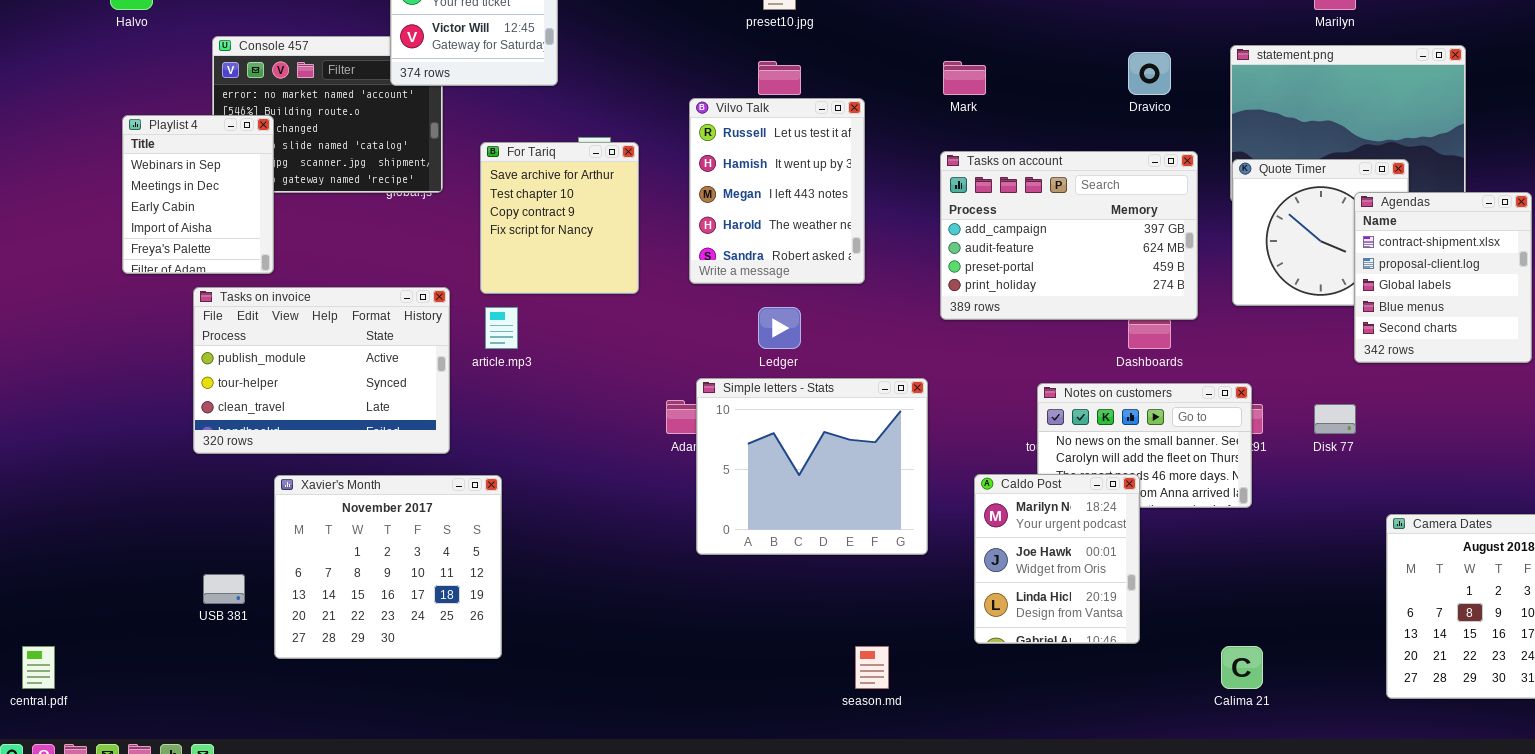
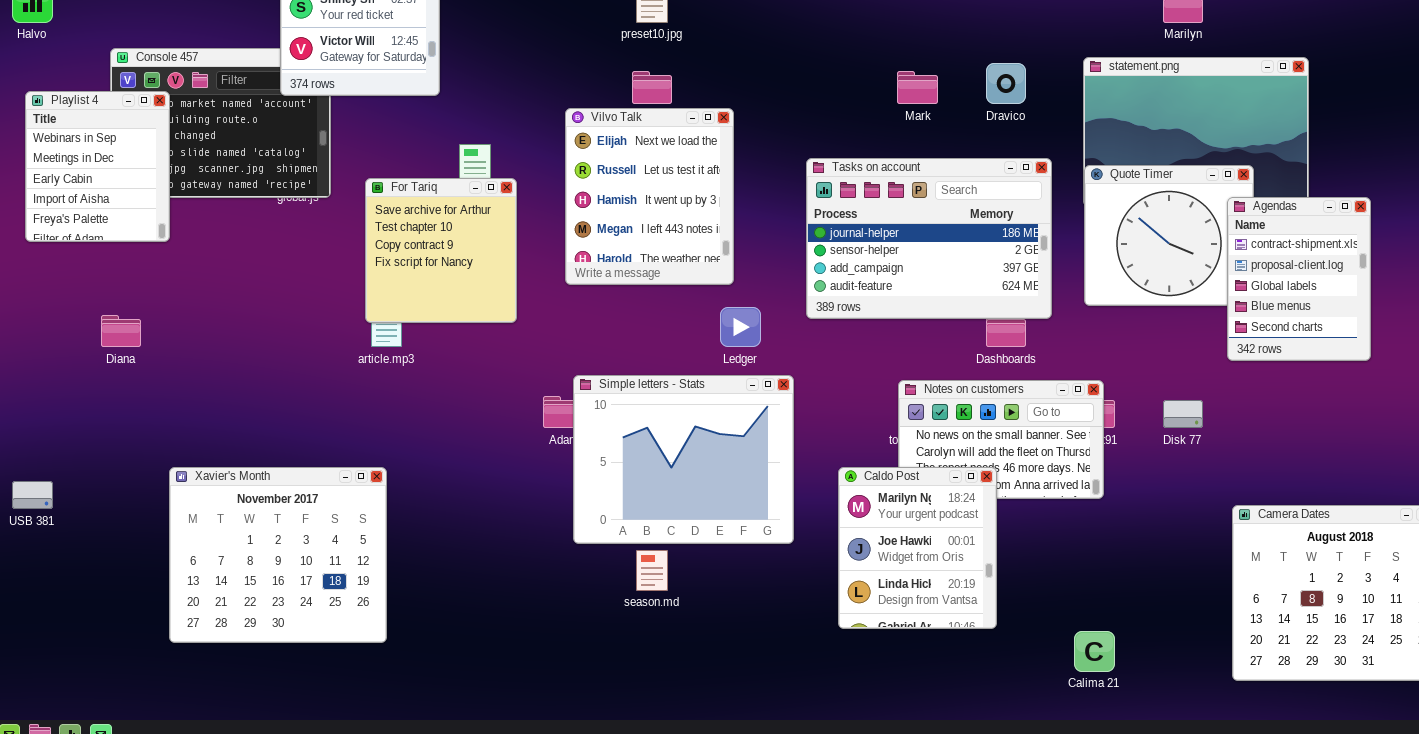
Mark: [943,61,986,95] -> [897,71,938,104], moved
Vilvo Talk: [689,98,865,284] -> [565,108,734,285], scrolled up 1 row
Playlist 4: [122,115,274,274] -> [25,91,170,242], moved
For Tariq: [480,142,639,294] -> [365,178,517,323], moved
Tasks on account: [940,151,1198,320] -> [806,158,1052,319], scrolled up 2 rows
Agendas: [1354,192,1532,363] -> [1227,197,1371,361], resized
Tasks on invoice: [193,287,450,454] -> none, closed
Ledger: [758,307,801,349] -> [720,307,761,347], moved
USB 381: [203,574,245,604] -> [12,481,53,509], moved
season.md: [855,646,889,689] -> [636,550,668,591], moved

